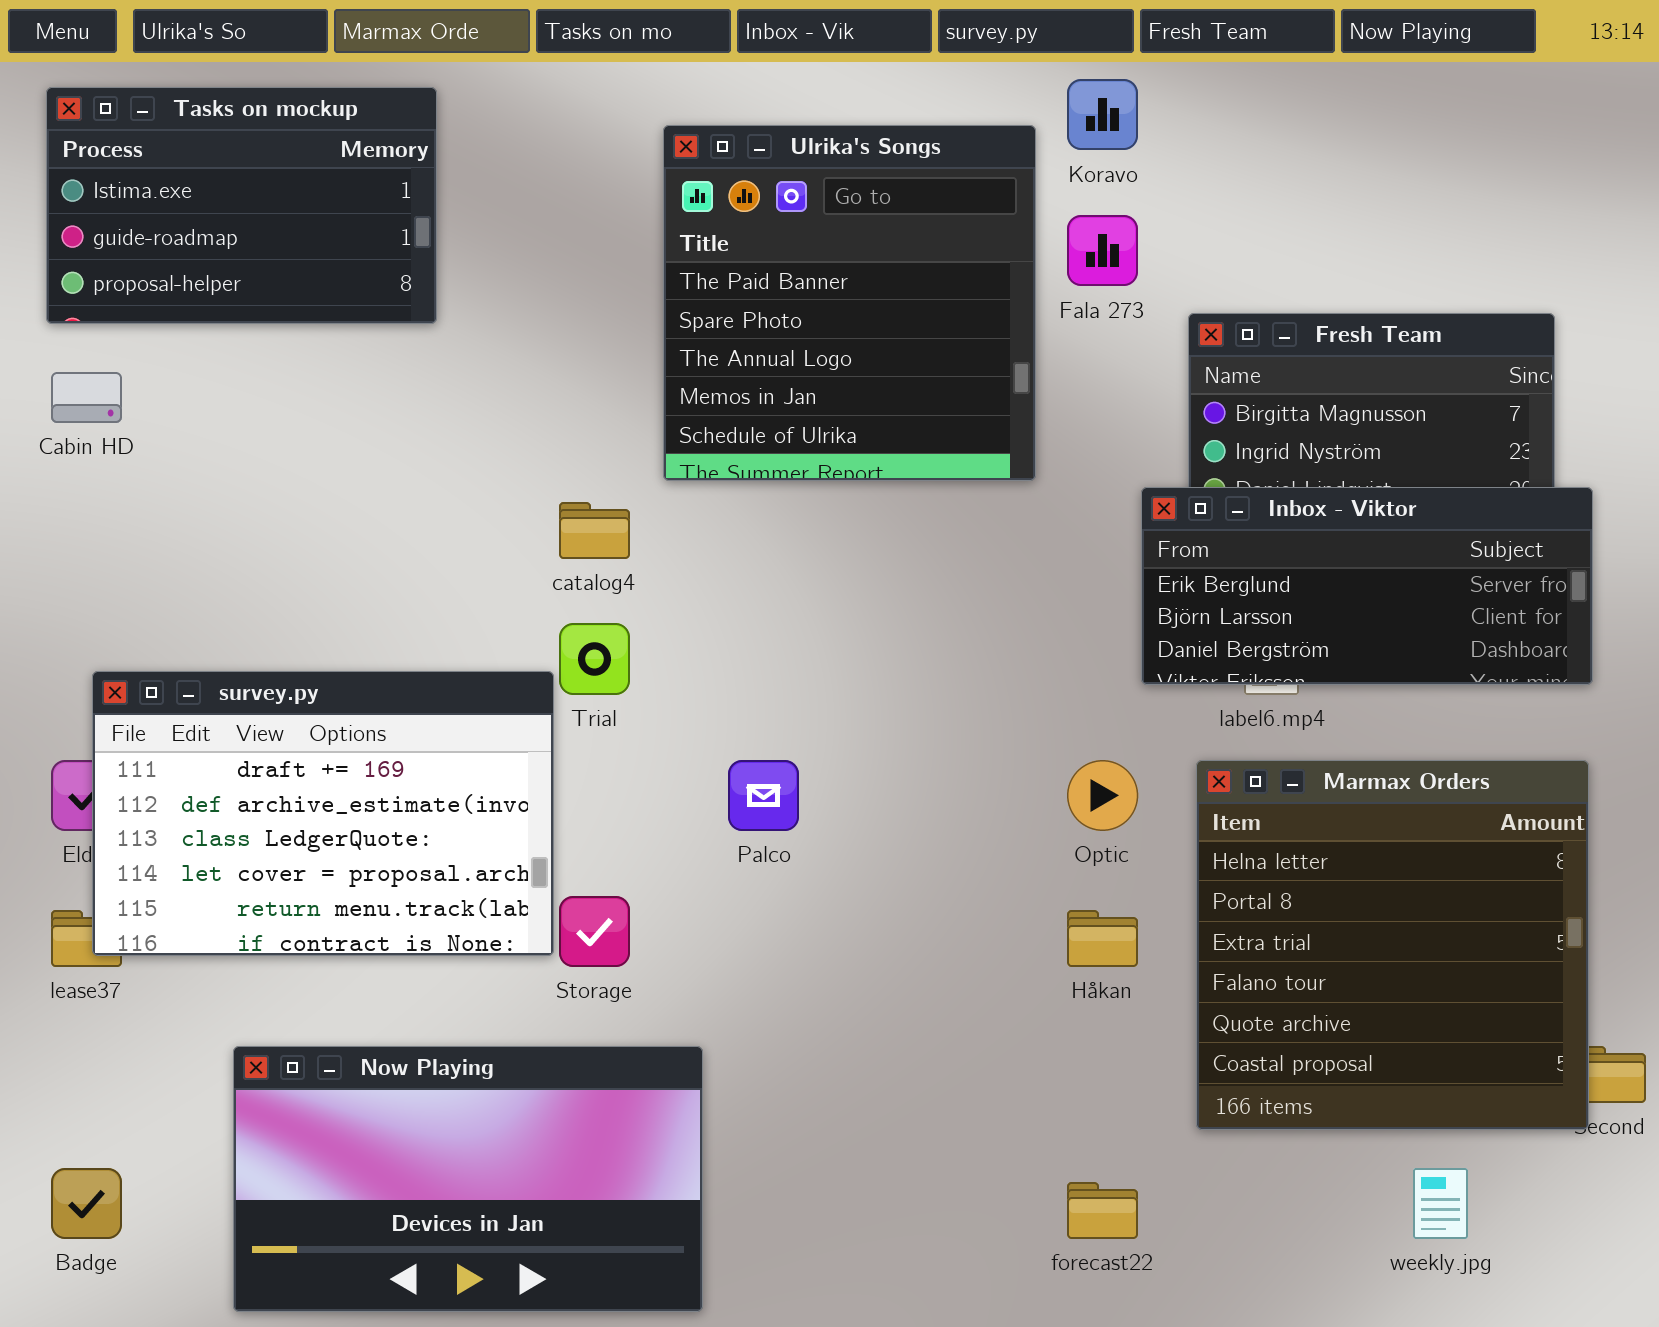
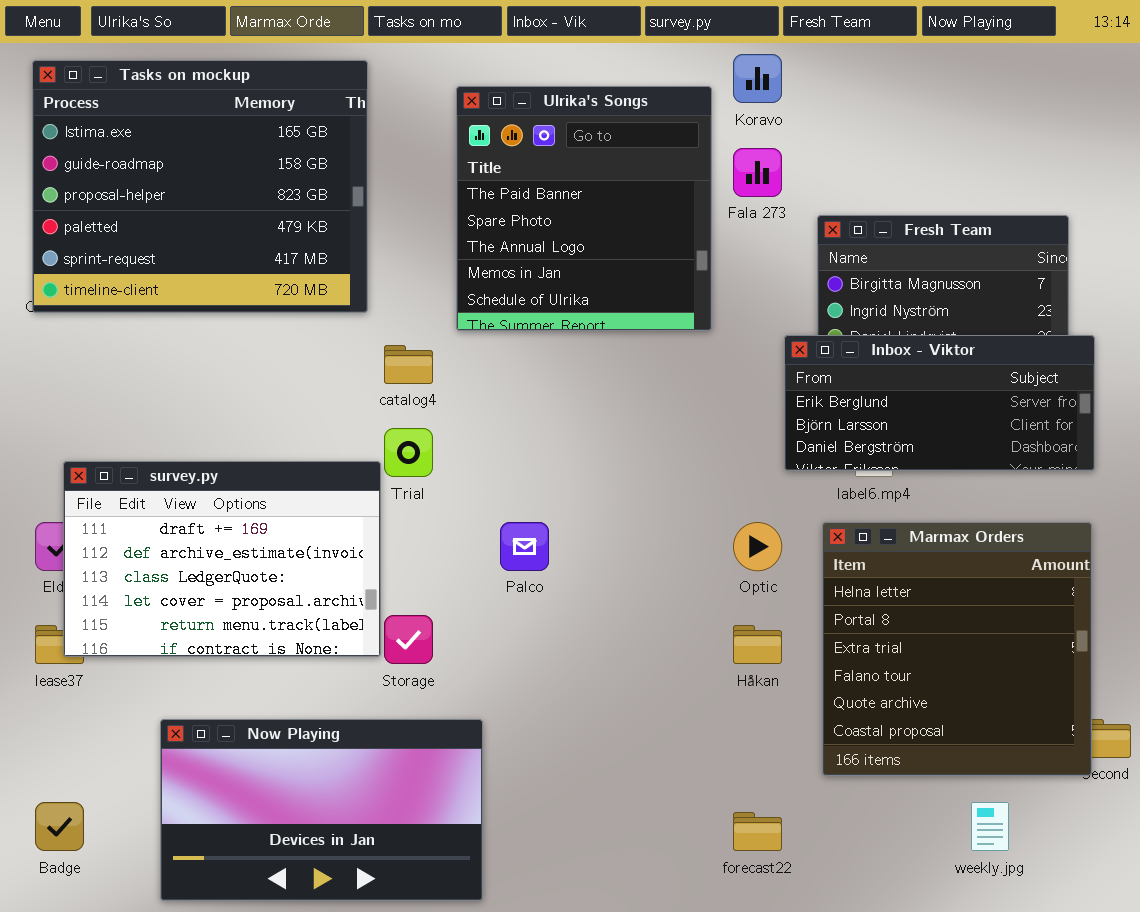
Tasks on mockup: [46,87,437,324] -> [32,60,368,313], resized

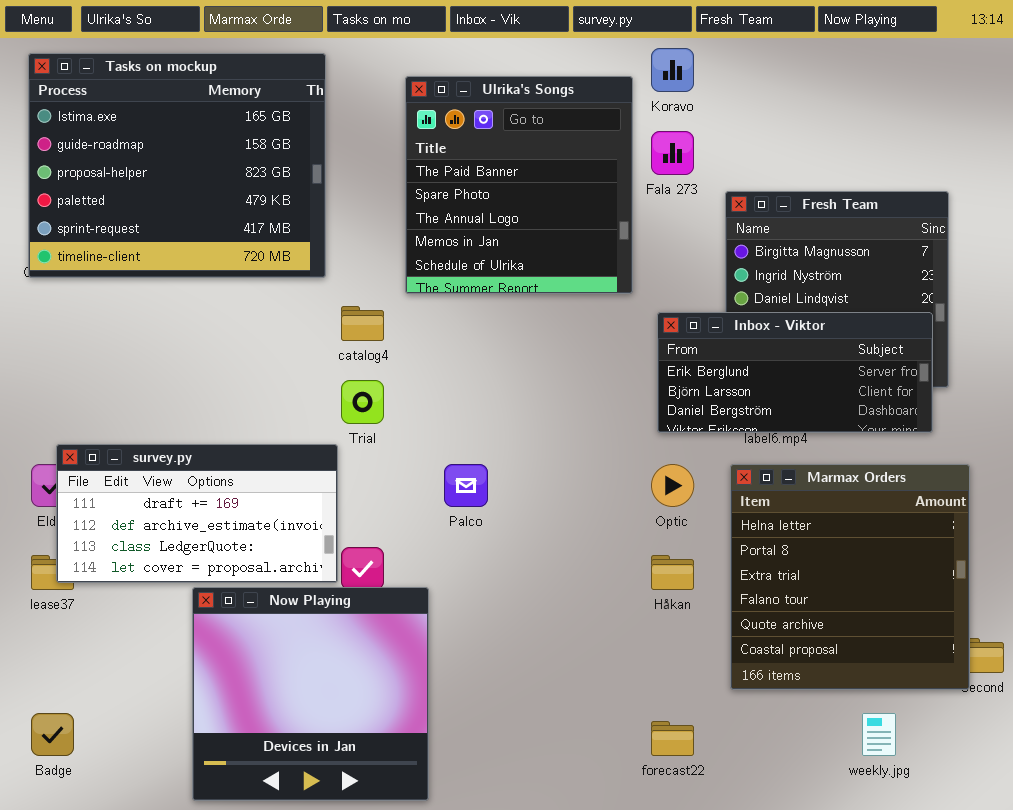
Inbox - Viktor: [784,335,1095,471] -> [657,312,933,433], moved
survey.py: [63,461,381,657] -> [56,444,338,583], resized
Now Playing: [160,719,483,901] -> [192,587,429,801], resized

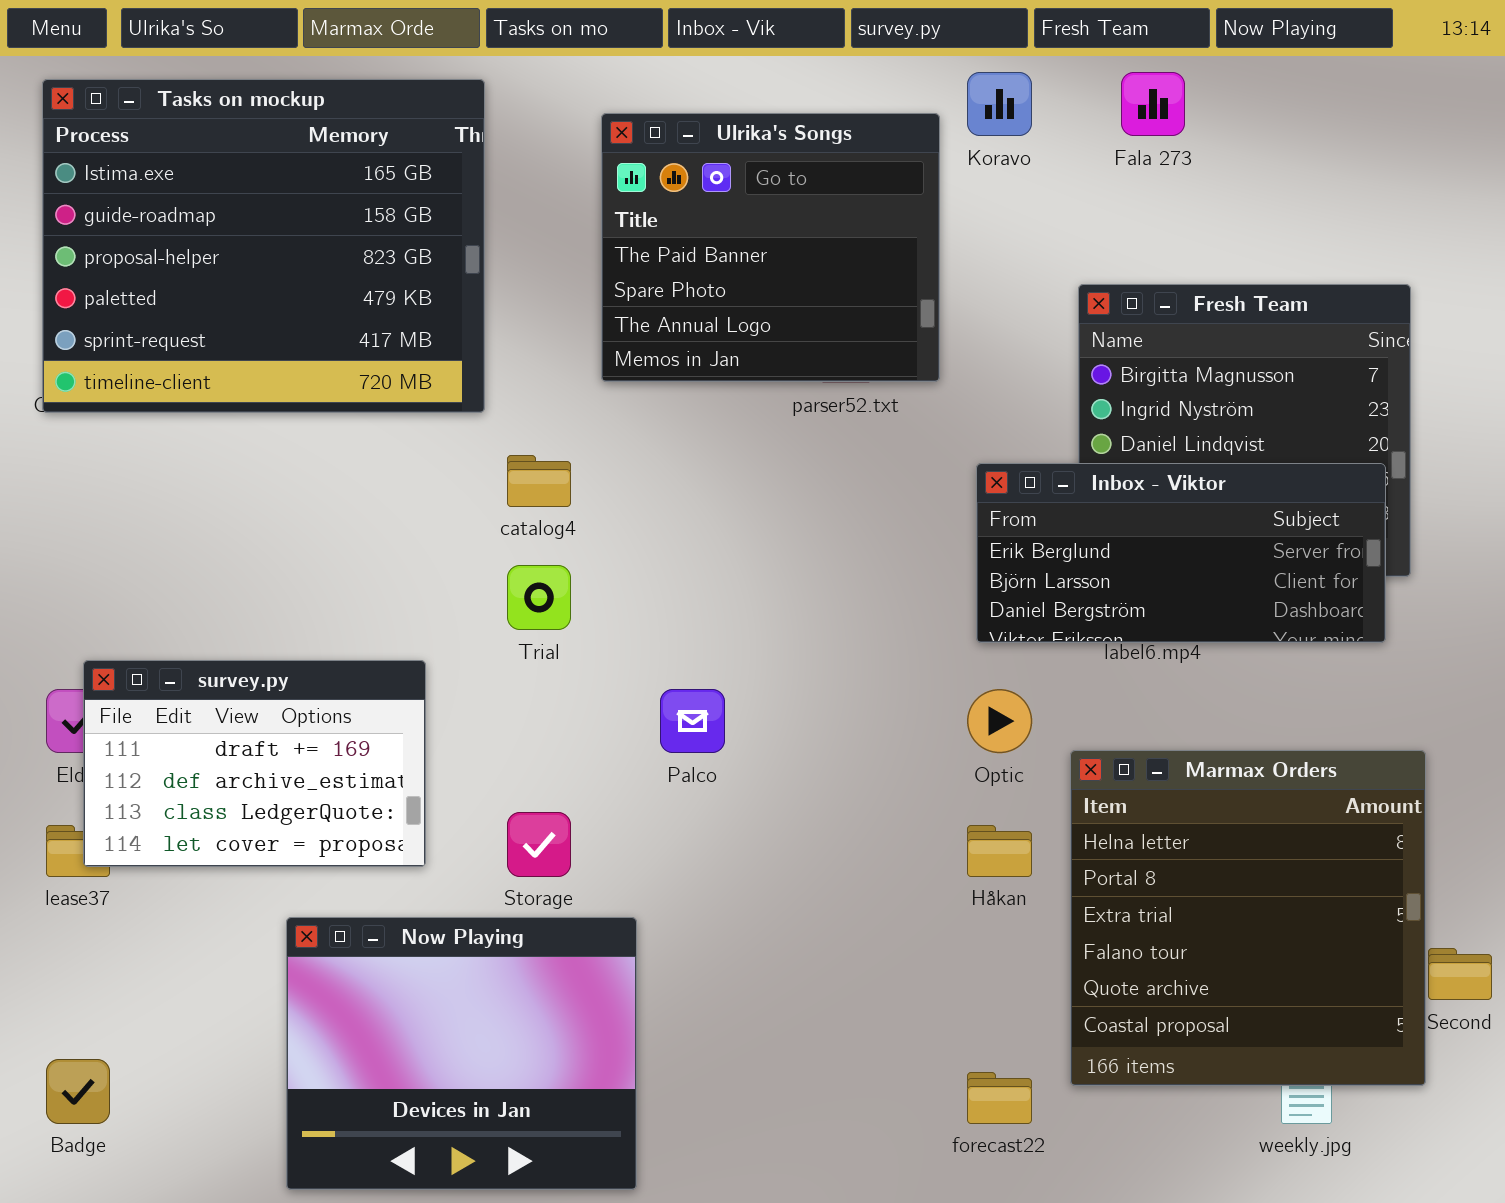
Ulrika's Songs: [405,76,633,294] -> [601,113,940,382], resized
Fala 273: [651,131,694,175] -> [1121,72,1185,136], moved
survey.py: [56,444,338,583] -> [83,660,426,867], resized
Marmax Orders: [730,464,970,690] -> [1070,750,1426,1086], moved
Now Playing: [192,587,429,801] -> [286,917,637,1190], resized

